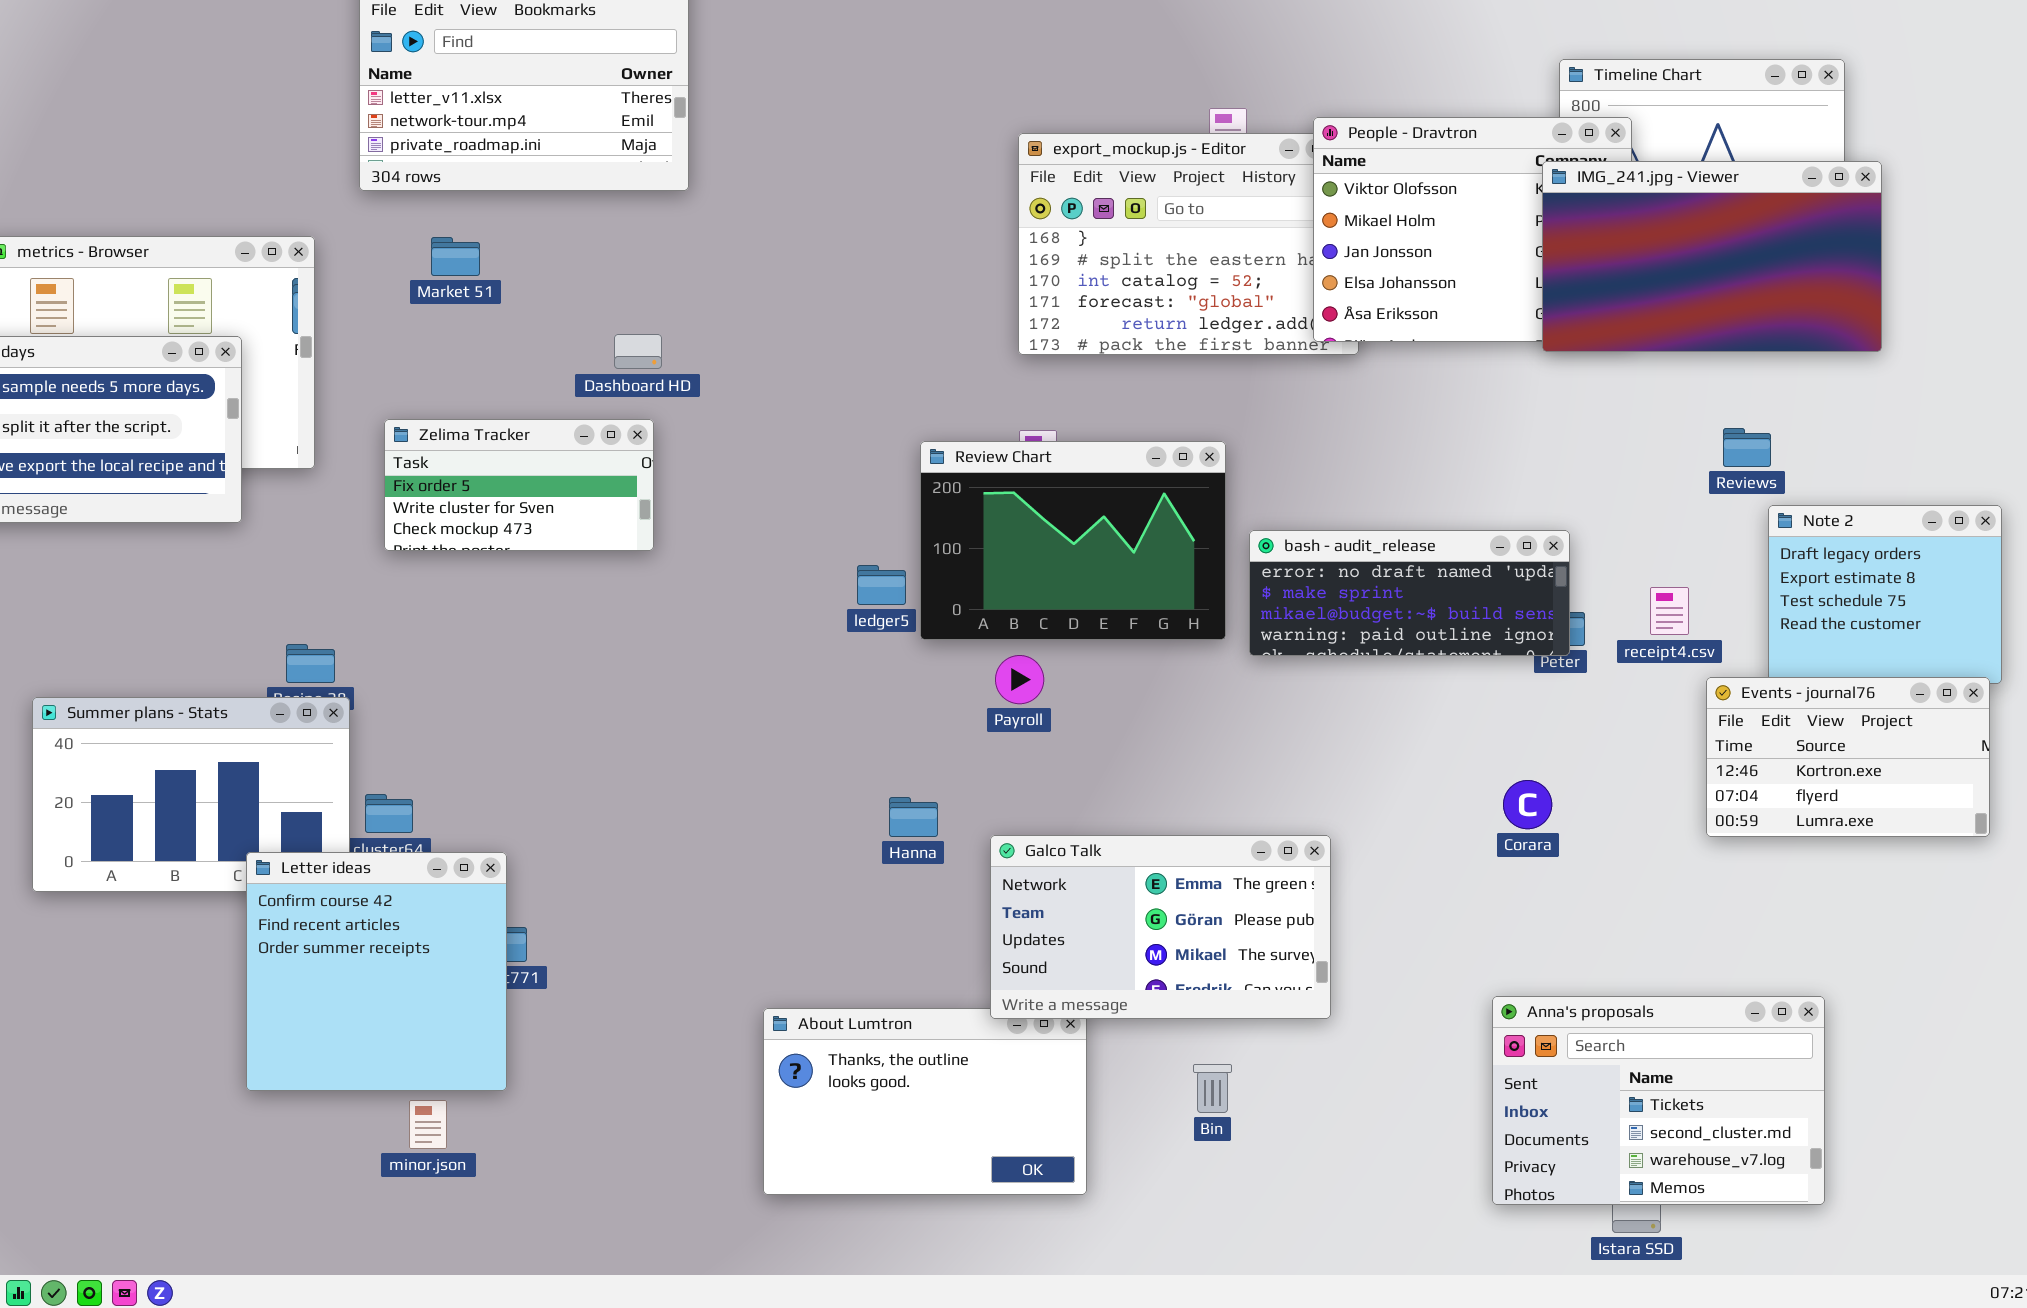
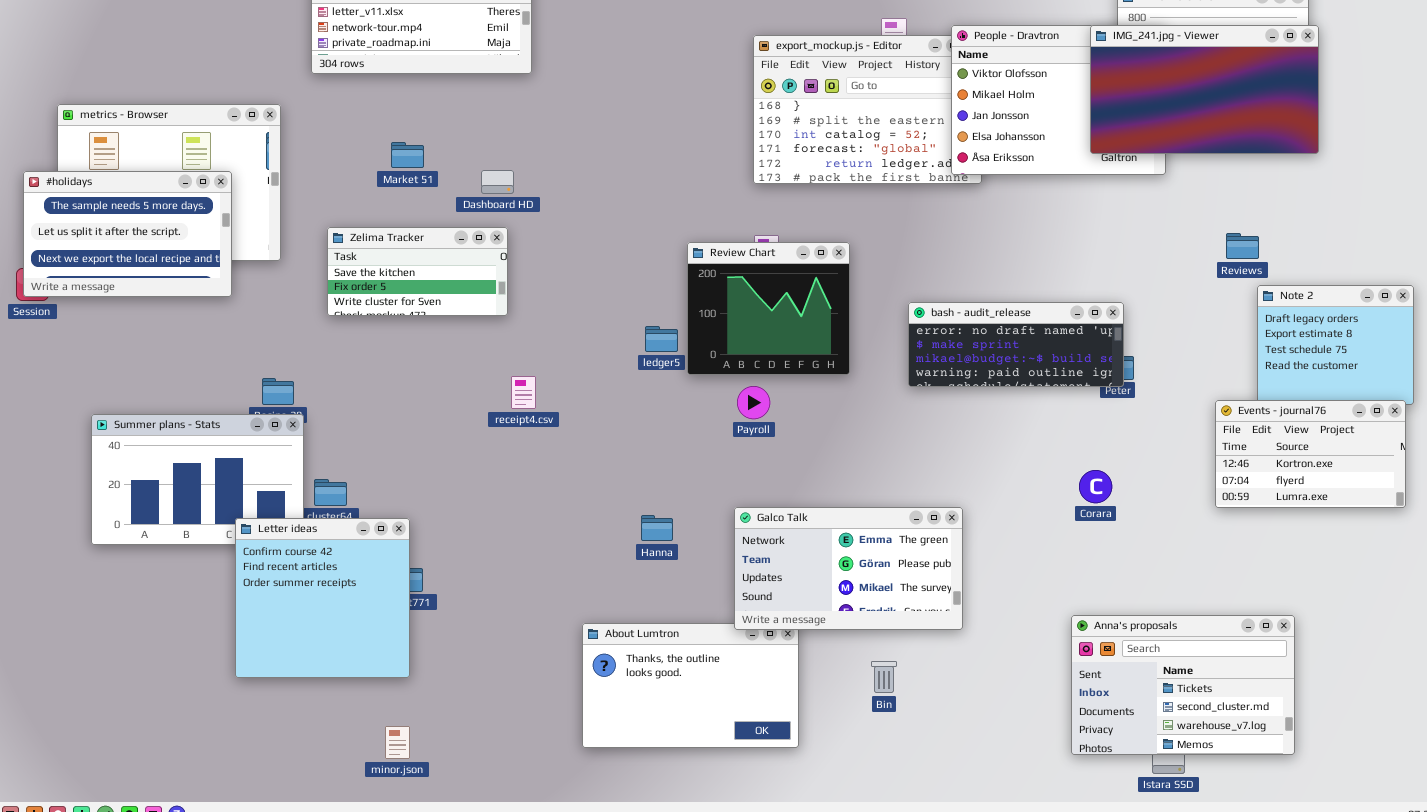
IMG_241.jpg - Viewer: [1542,161,1882,352] -> [1090,25,1319,154], moved
Market 51: [431,237,480,276] -> [391,142,424,168], moved
Zelima Tracker: [384,419,654,551] -> [327,227,508,316], scrolled up 1 row
Review Chart: [920,441,1226,640] -> [687,242,850,375], resized
receipt4.csv: [1650,587,1689,635] -> [511,376,536,409], moved
Hanna: [889,797,938,837] -> [641,515,673,541], moved
minor.json: [409,1100,447,1149] -> [385,726,410,759], moved

